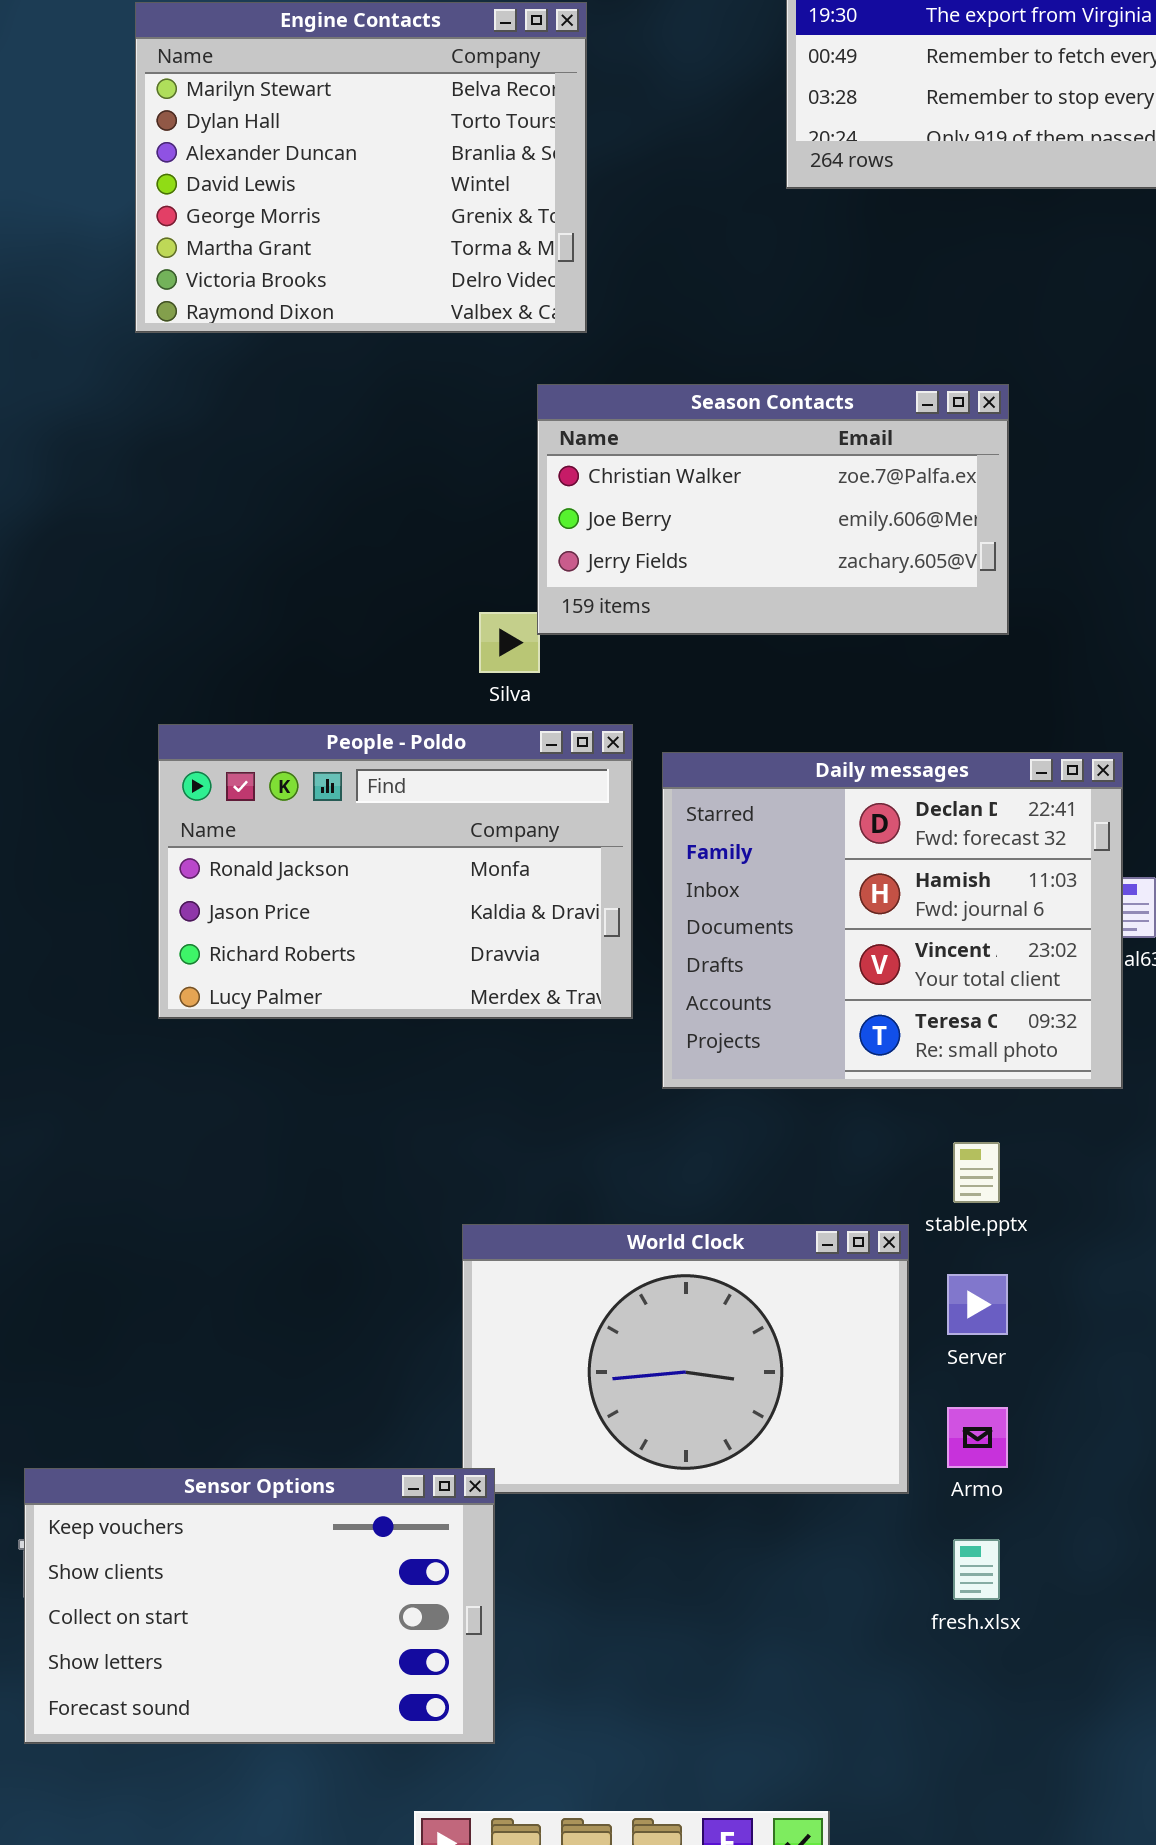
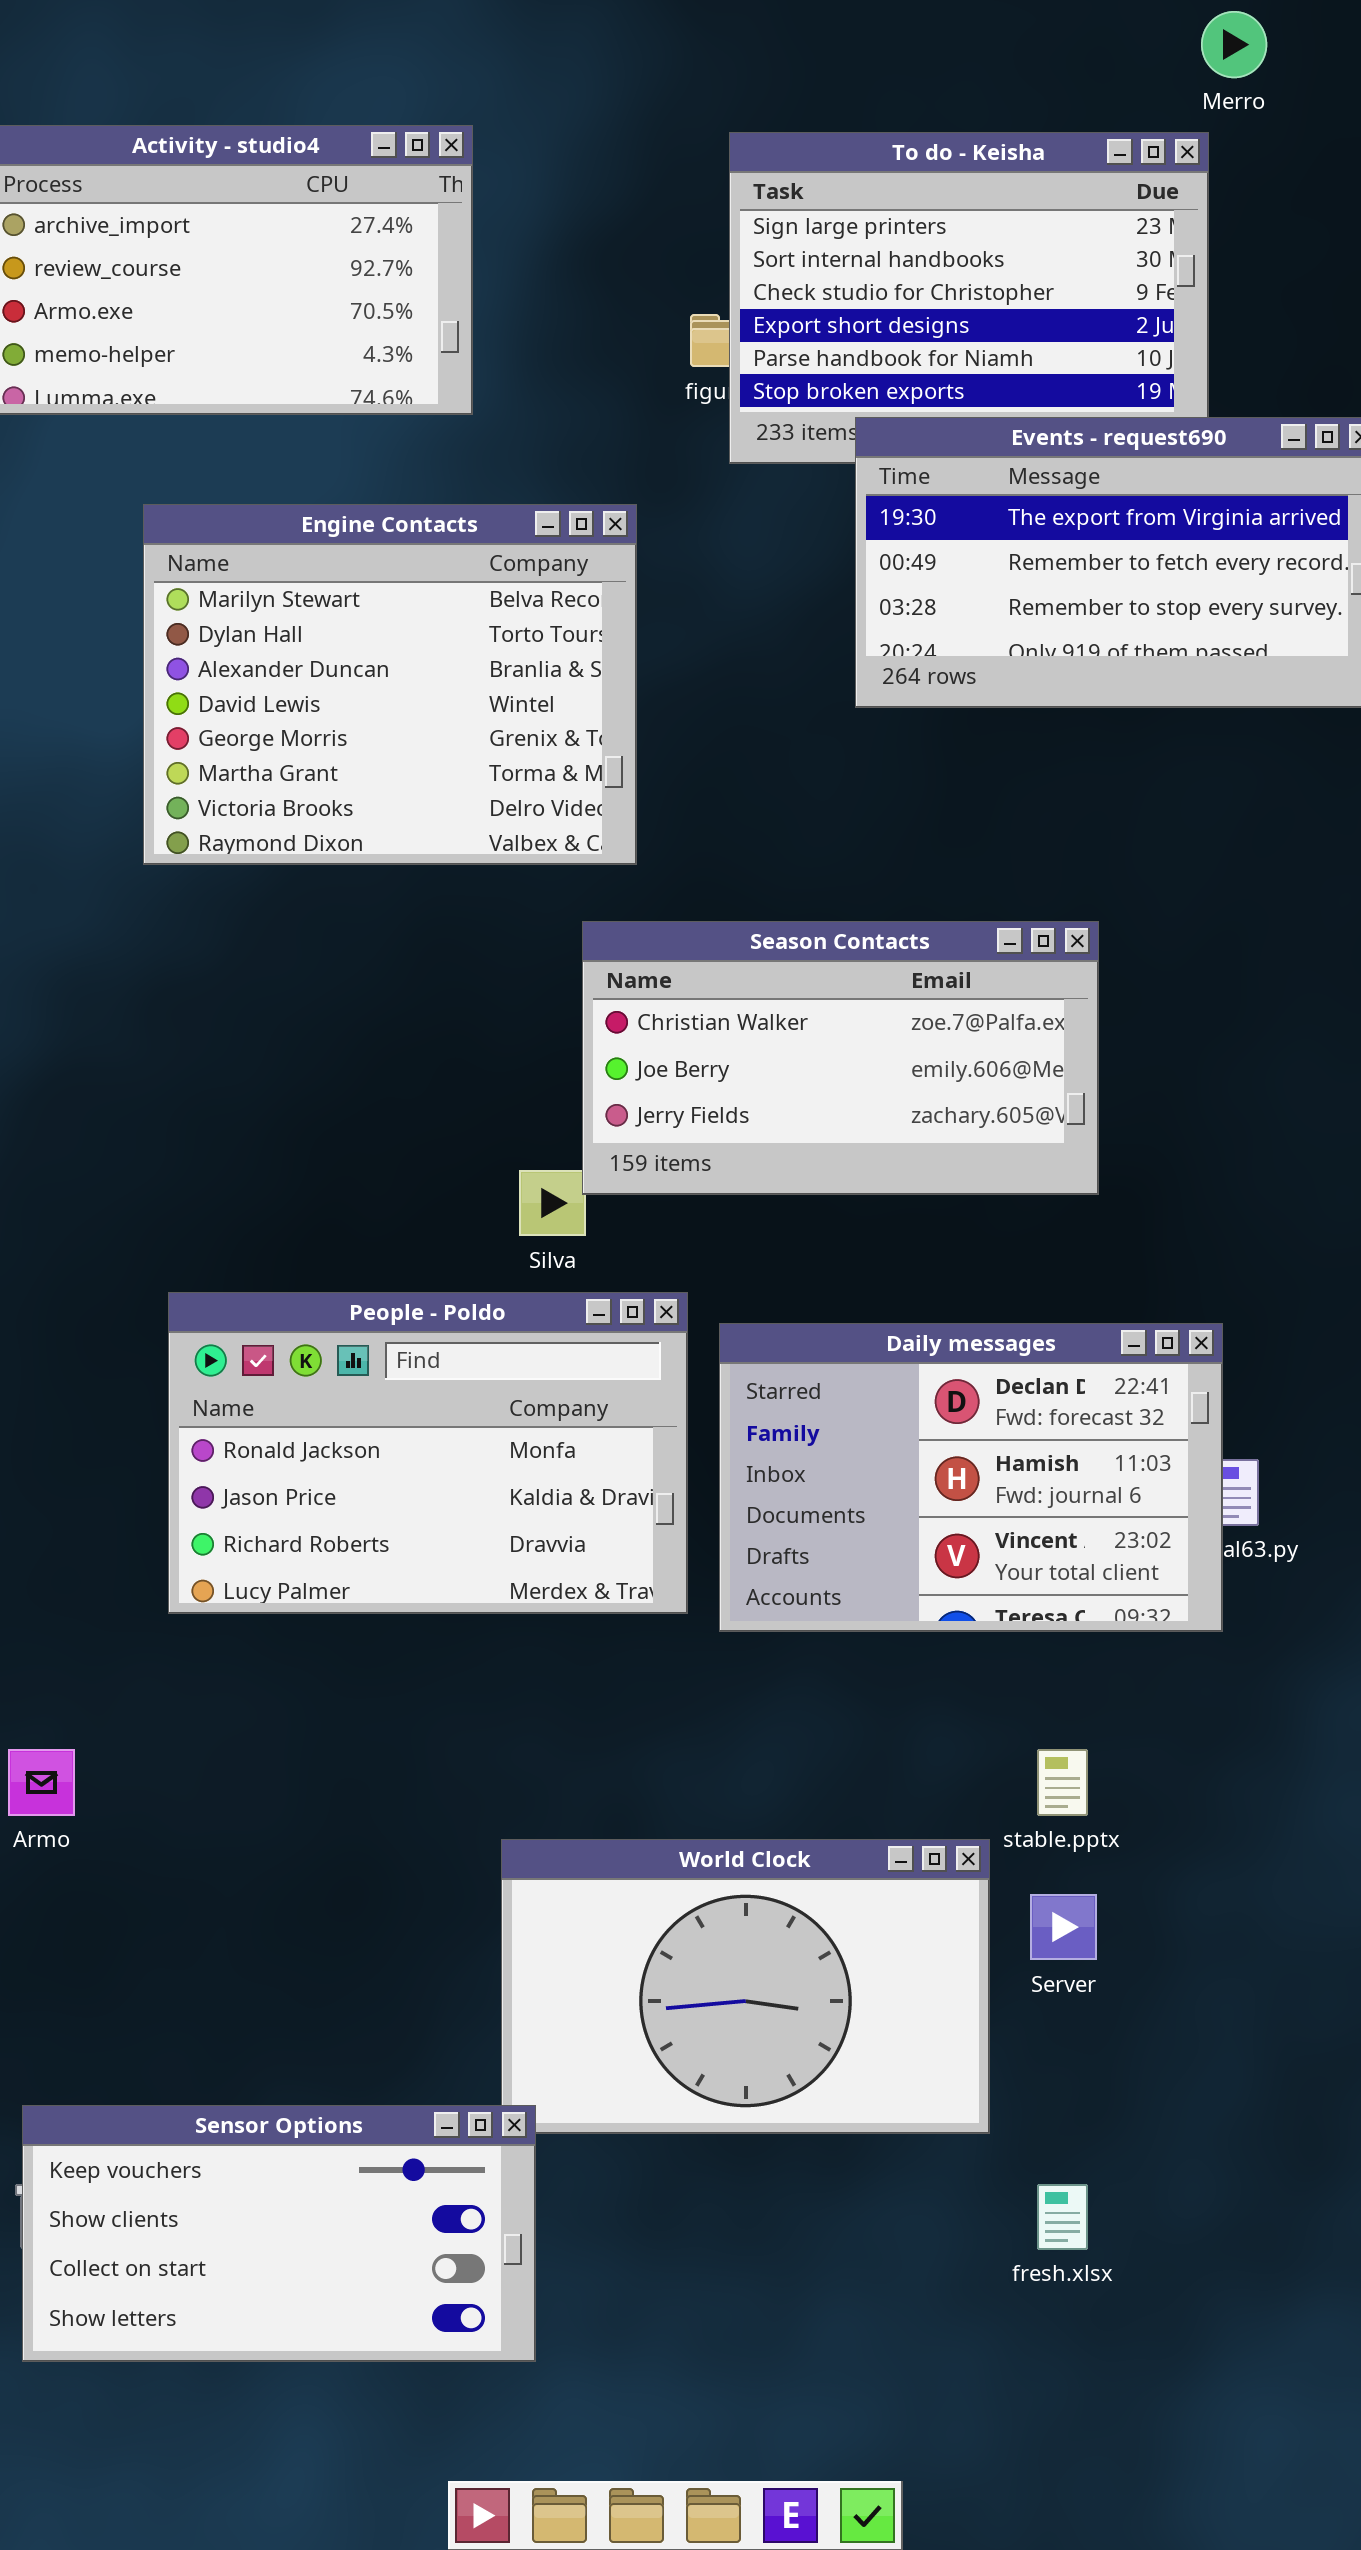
Daily messages: [662,752,1123,1089] -> [719,1323,1223,1632], resized
Armo: [947,1407,1008,1468] -> [8,1749,75,1816], moved
Sensor Options: [24,1468,495,1744] -> [22,2105,536,2362], resized

